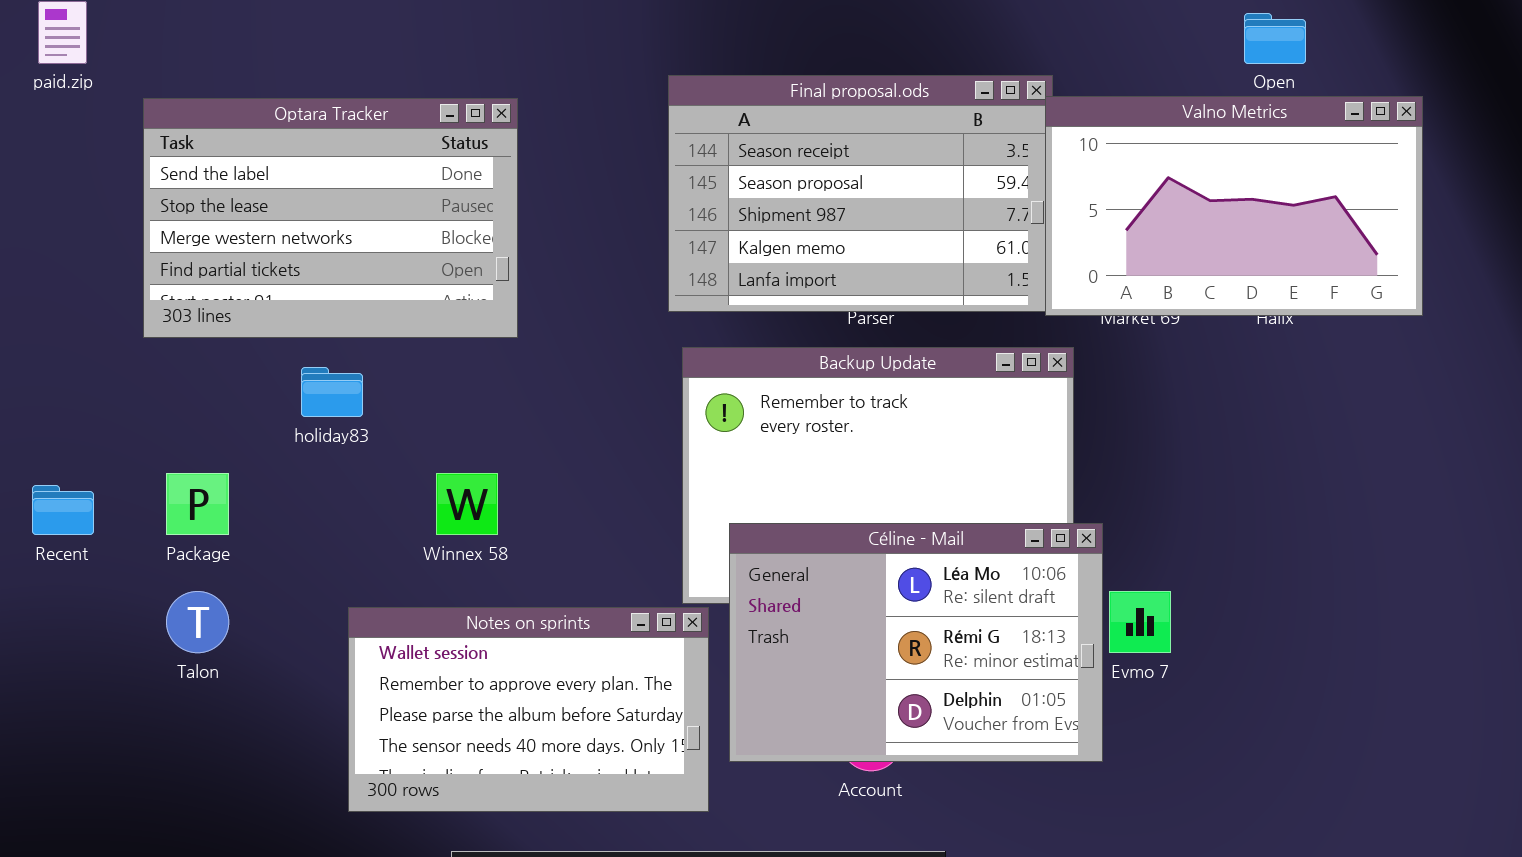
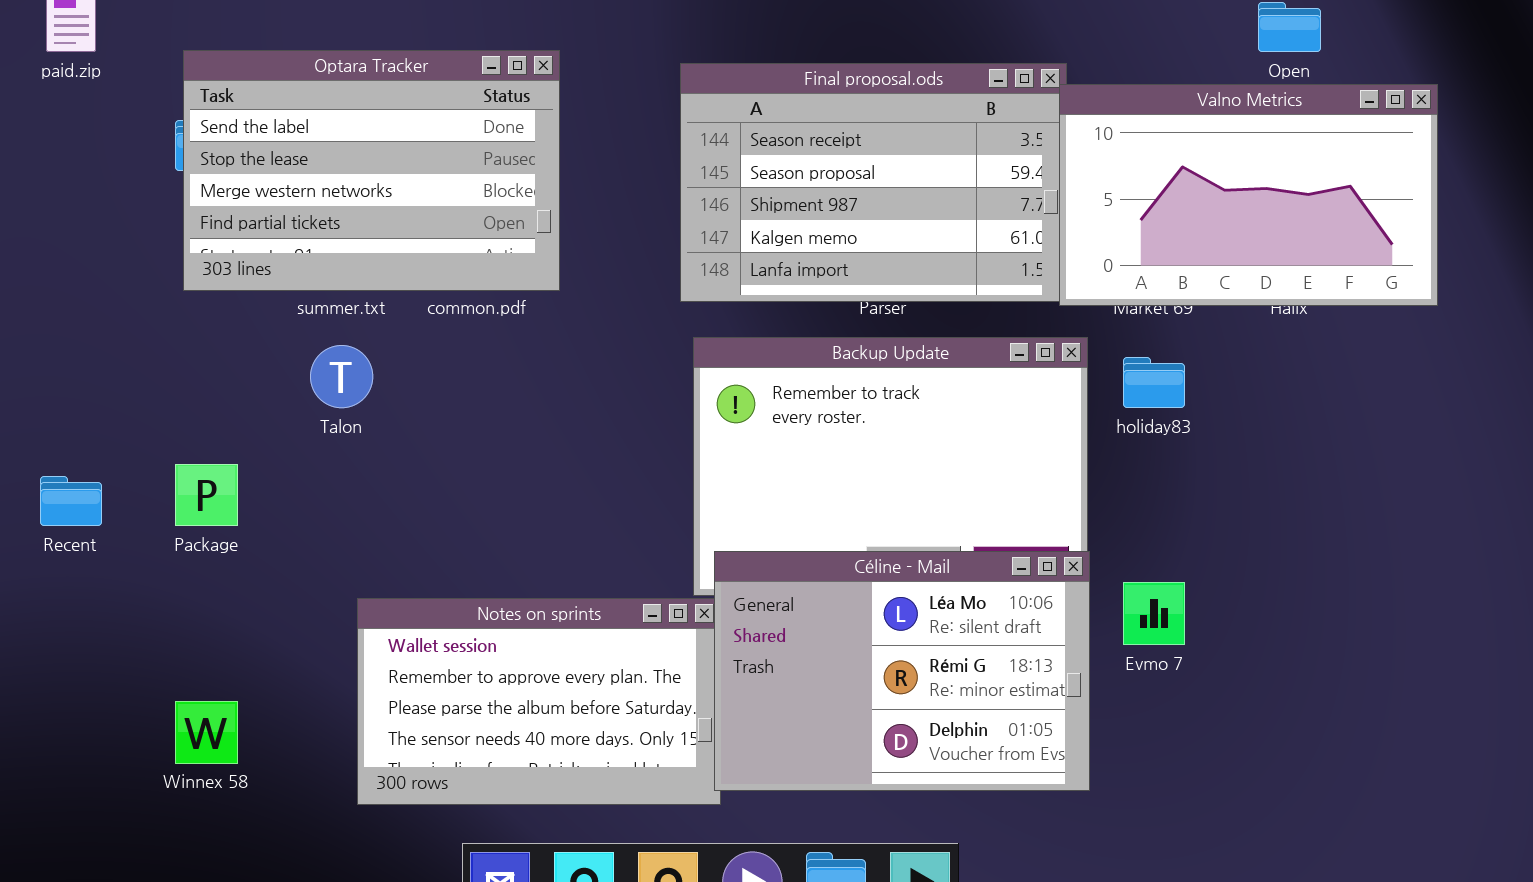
Optara Tracker: [143,98,518,338] -> [183,50,560,291], moved
holiday83: [301,367,363,417] -> [1123,357,1185,408], moved
Winnex 58: [436,473,498,535] -> [175,701,238,764], moved
Céline - Mail: [729,523,1103,762] -> [714,551,1090,791], moved
Talon: [166,591,229,653] -> [310,345,373,408], moved

